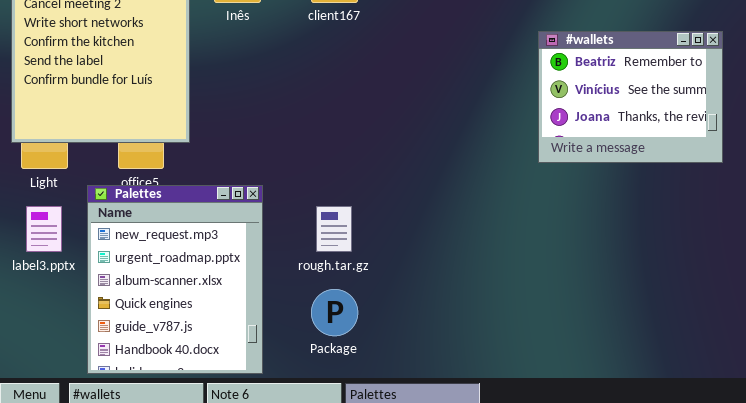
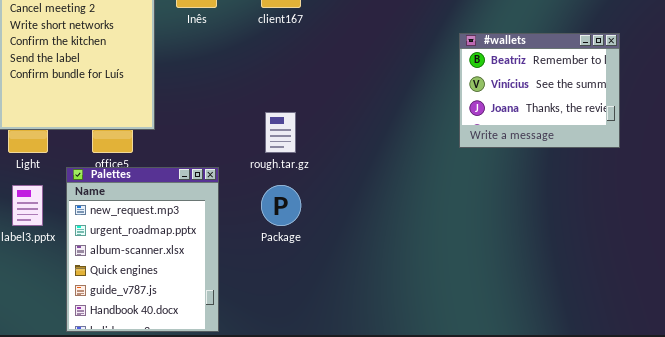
rough.tar.gz: [316,206,352,252] -> [265,112,296,153], moved
Package: [311,289,358,336] -> [261,185,301,226], moved

